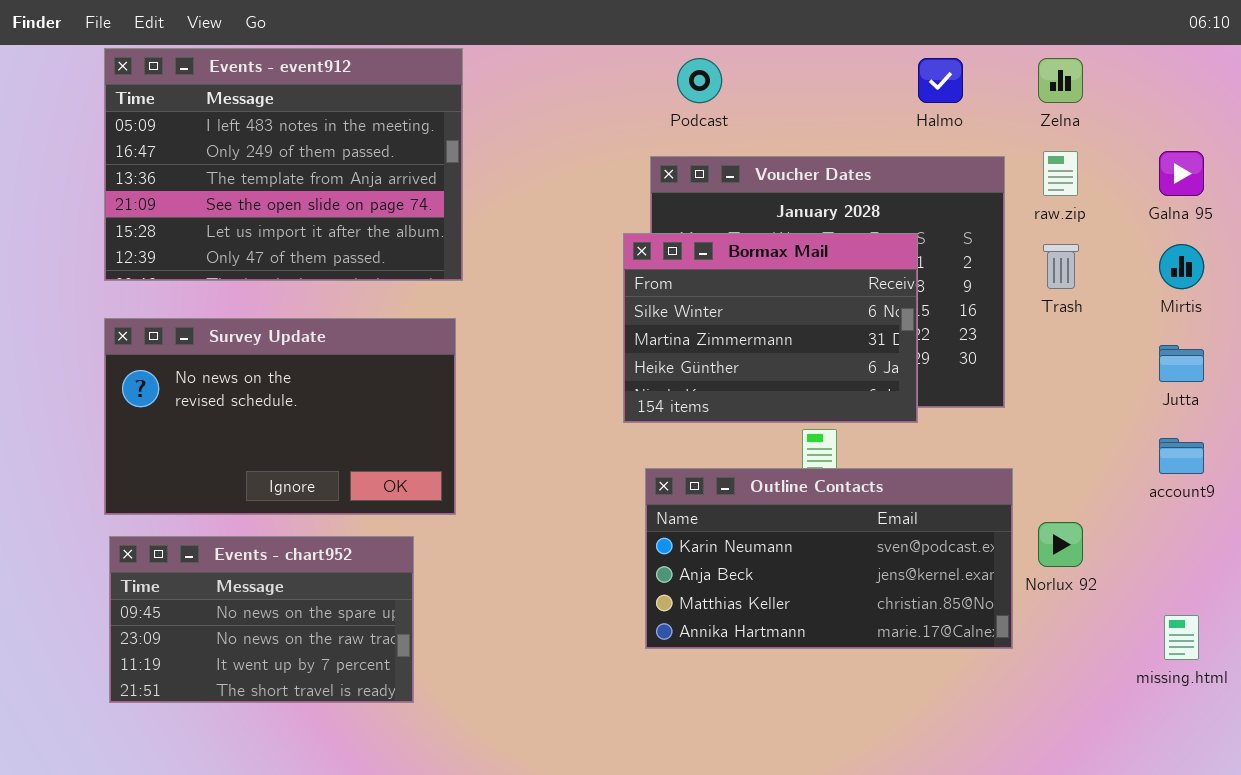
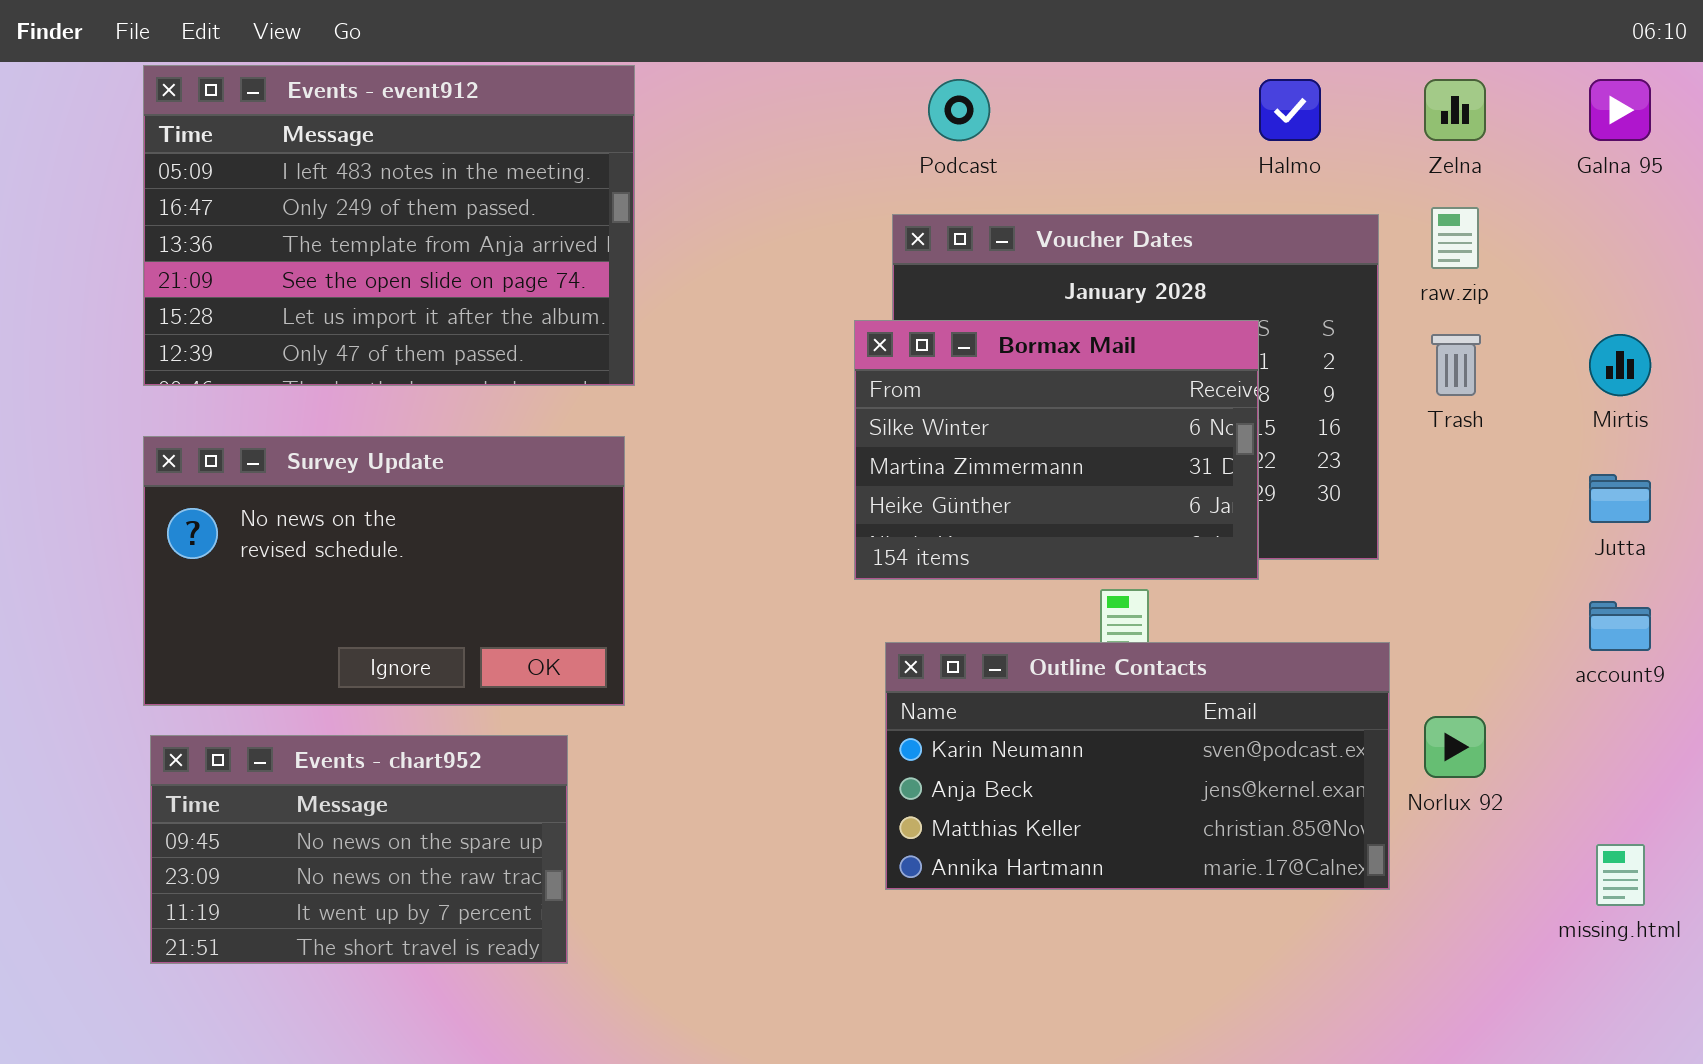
Galna 95: [1159,151,1204,196] -> [1589,79,1651,141], moved

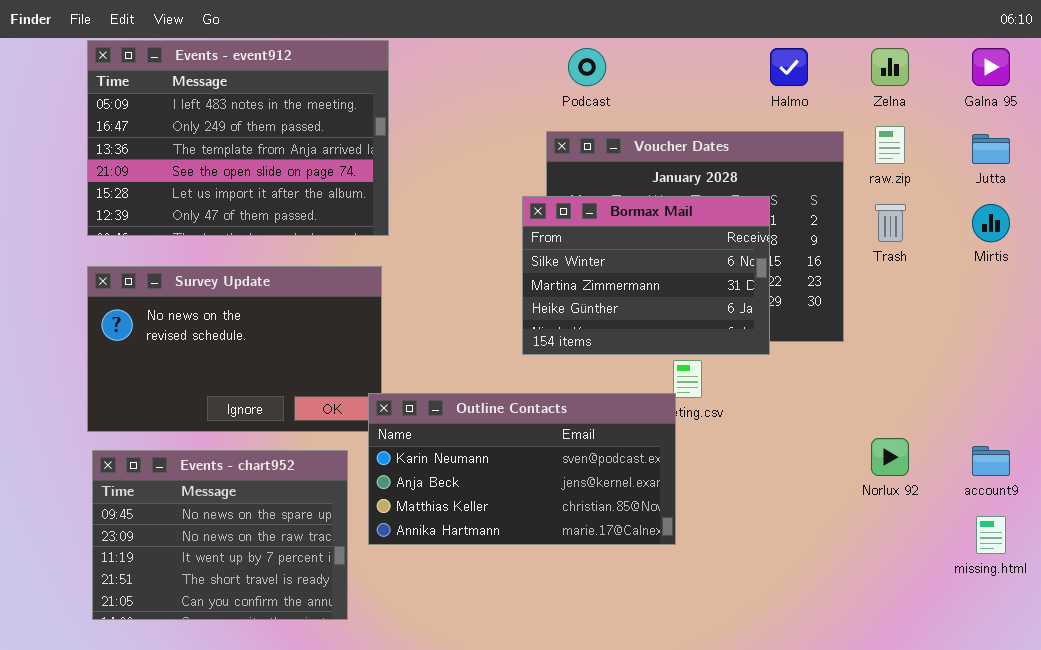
Jutta: [1589,474,1651,523] -> [972,134,1010,164], moved
account9: [1589,601,1651,651] -> [972,446,1010,476], moved
Outline Contacts: [885,642,1390,890] -> [368,393,676,545], moved
Events - chart952: [150,735,568,964] -> [92,450,348,620], resized

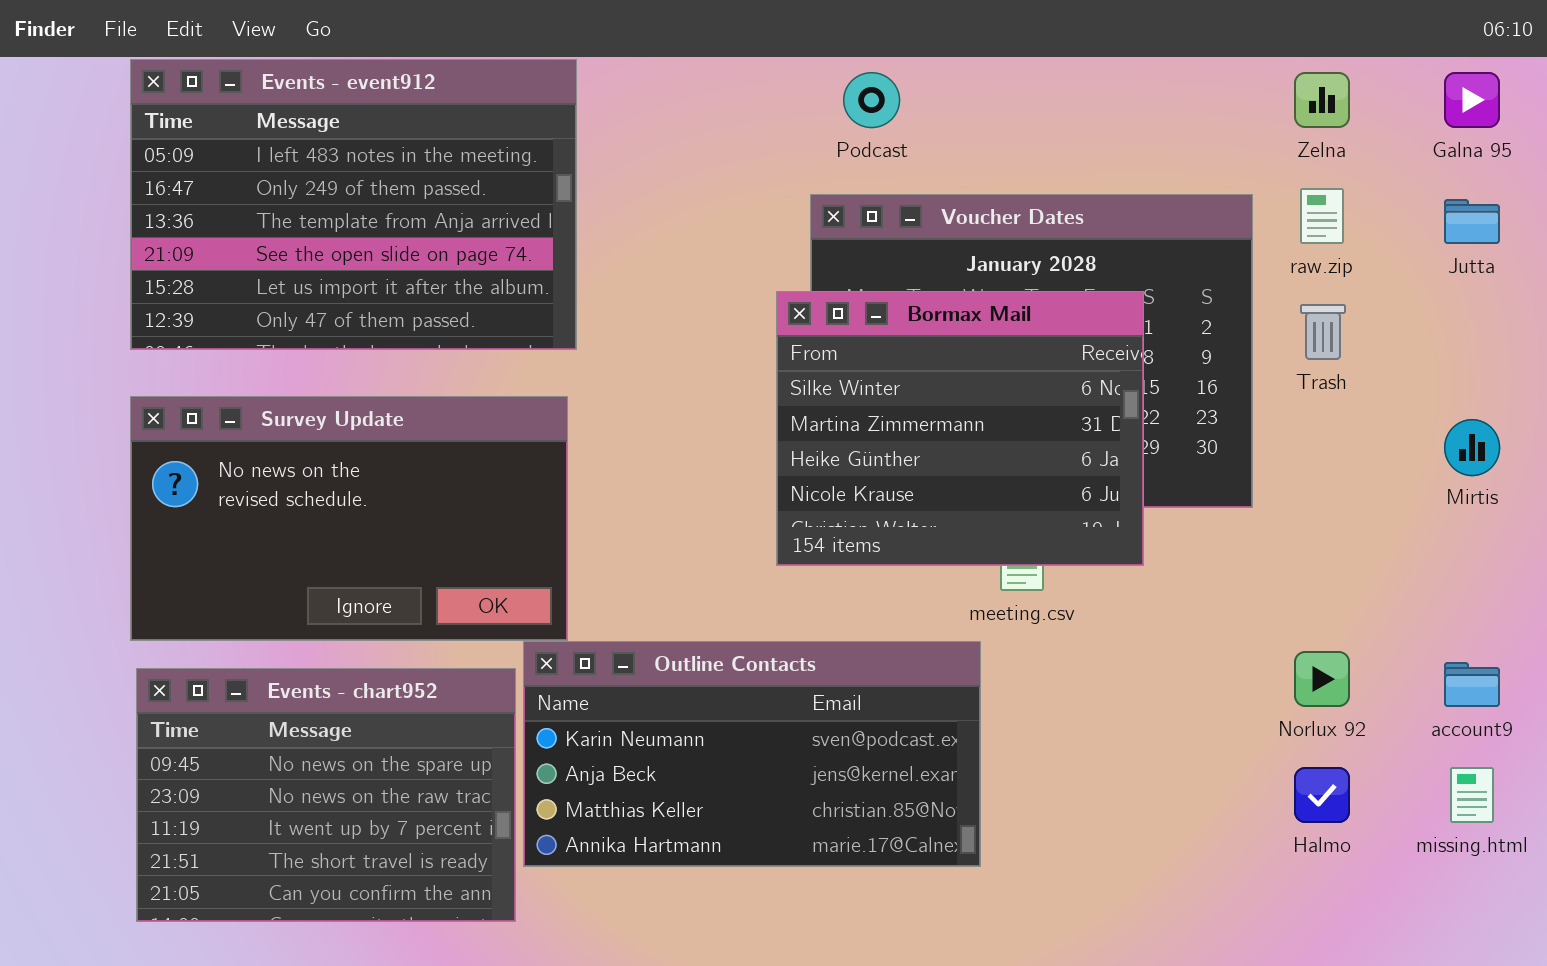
Halmo: [770,48,808,86] -> [1294,767,1350,823], moved
Bormax Mail: [522,196,770,355] -> [776,291,1144,566], resized
Mirtis: [972,204,1010,242] -> [1444,419,1500,476], moved
Outline Contacts: [368,393,676,545] -> [523,641,981,867], moved

